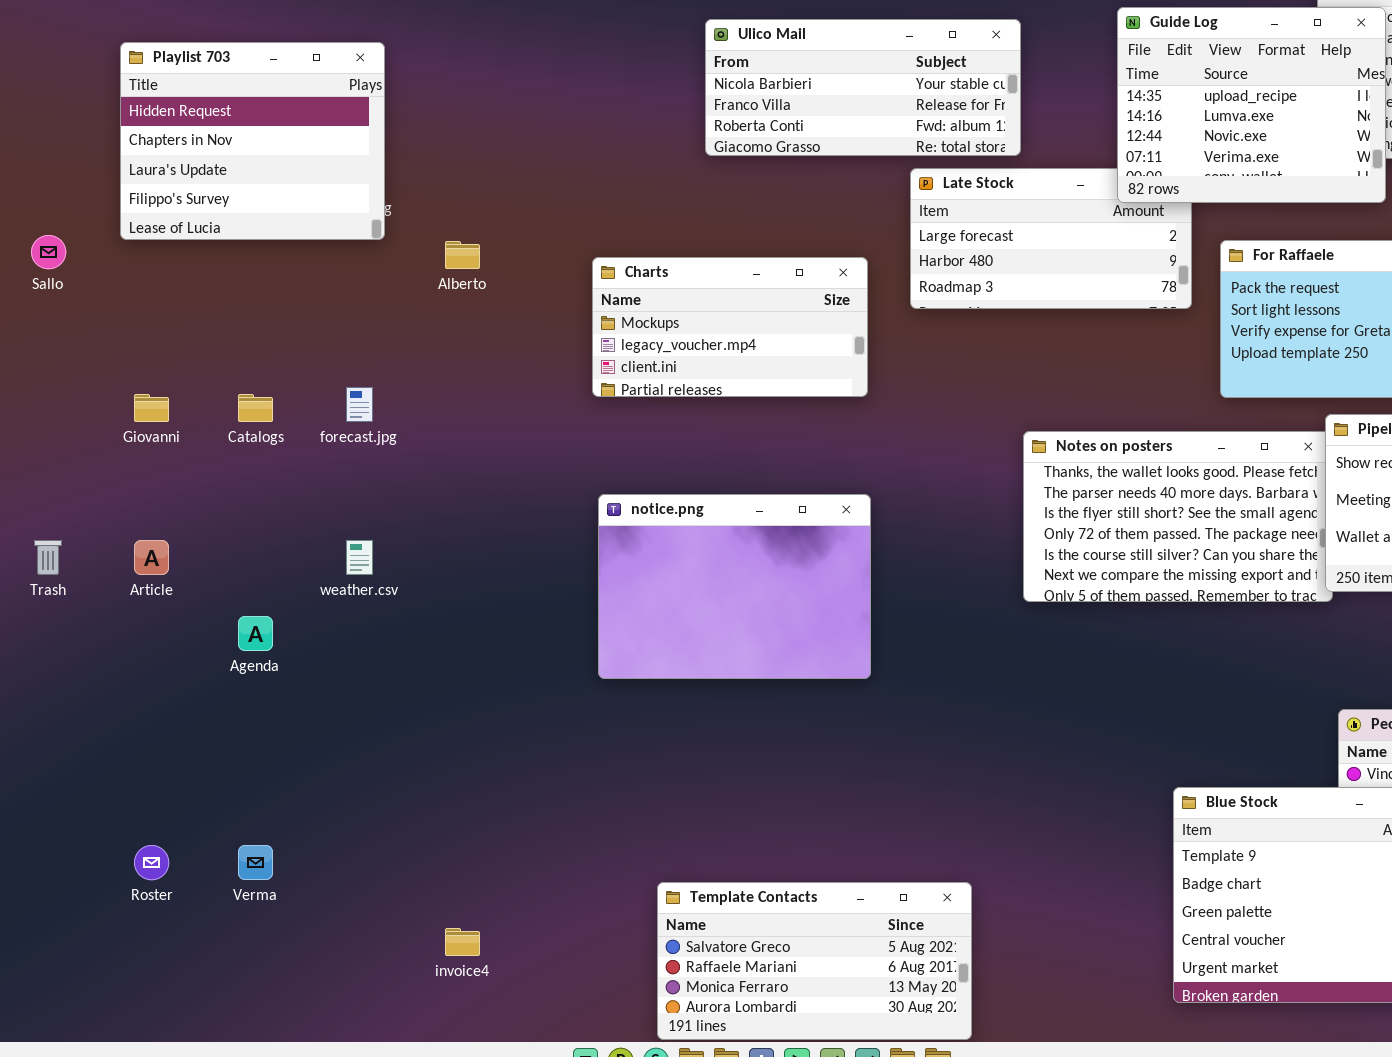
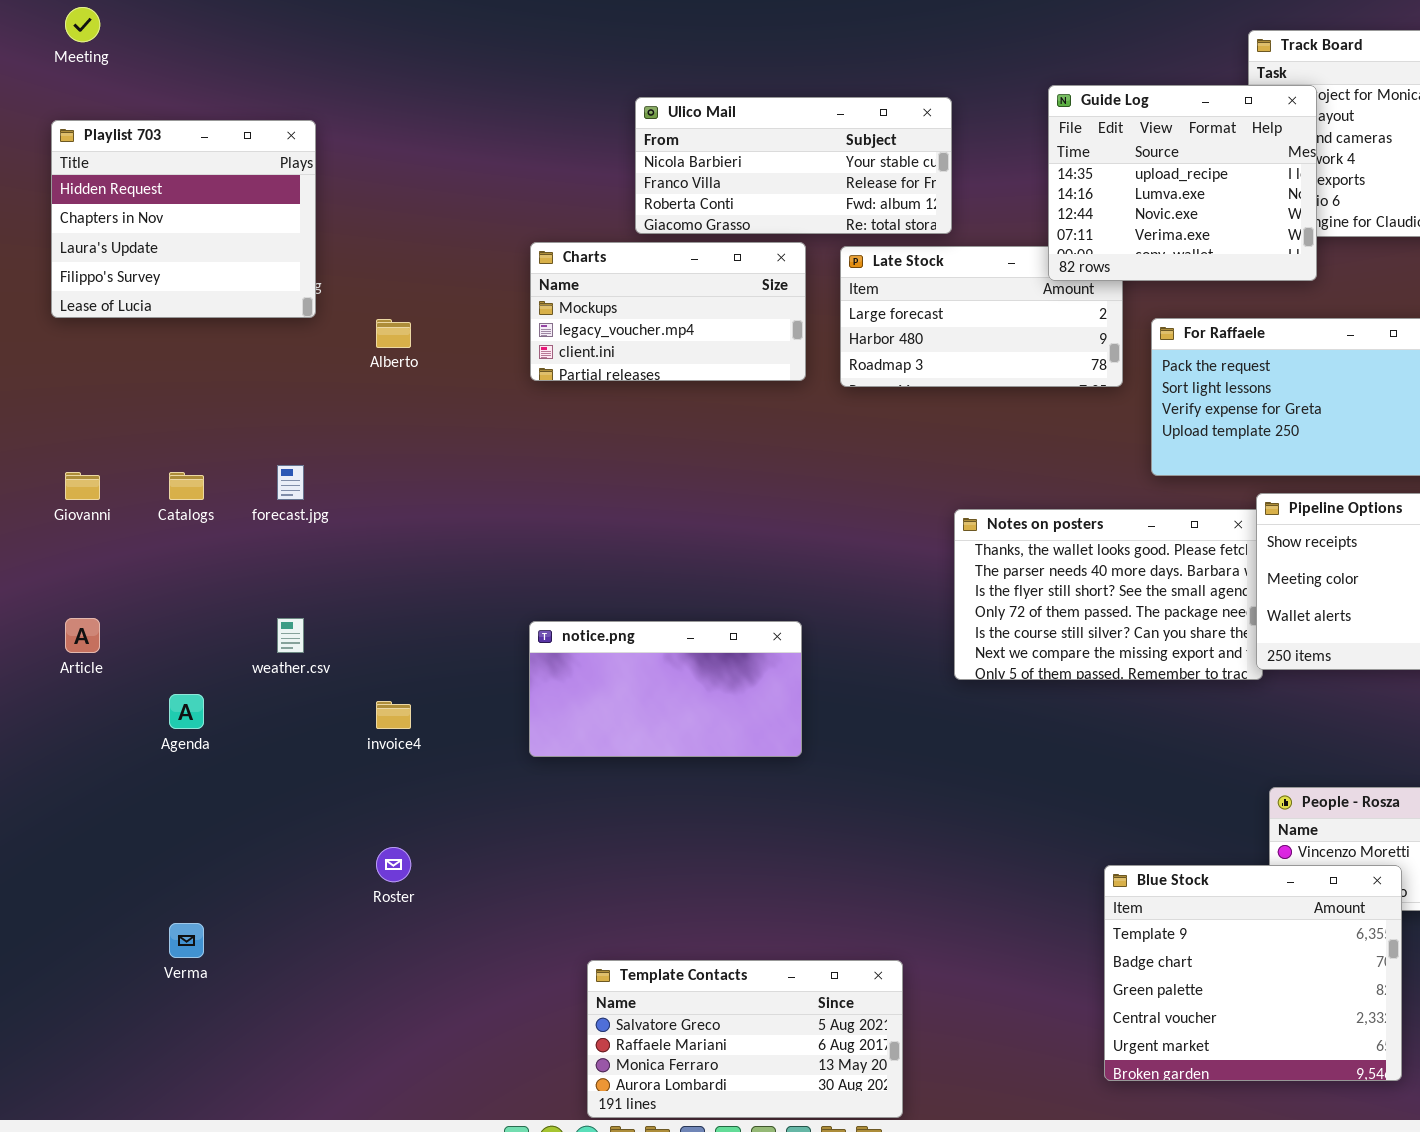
Charts: [592,257,868,397] -> [530,242,806,381], moved
notice.png: [598,494,871,679] -> [529,621,802,757], resized
Roster: [134,845,169,880] -> [376,847,411,882], moved
invoice4: [445,928,480,956] -> [376,701,411,729], moved

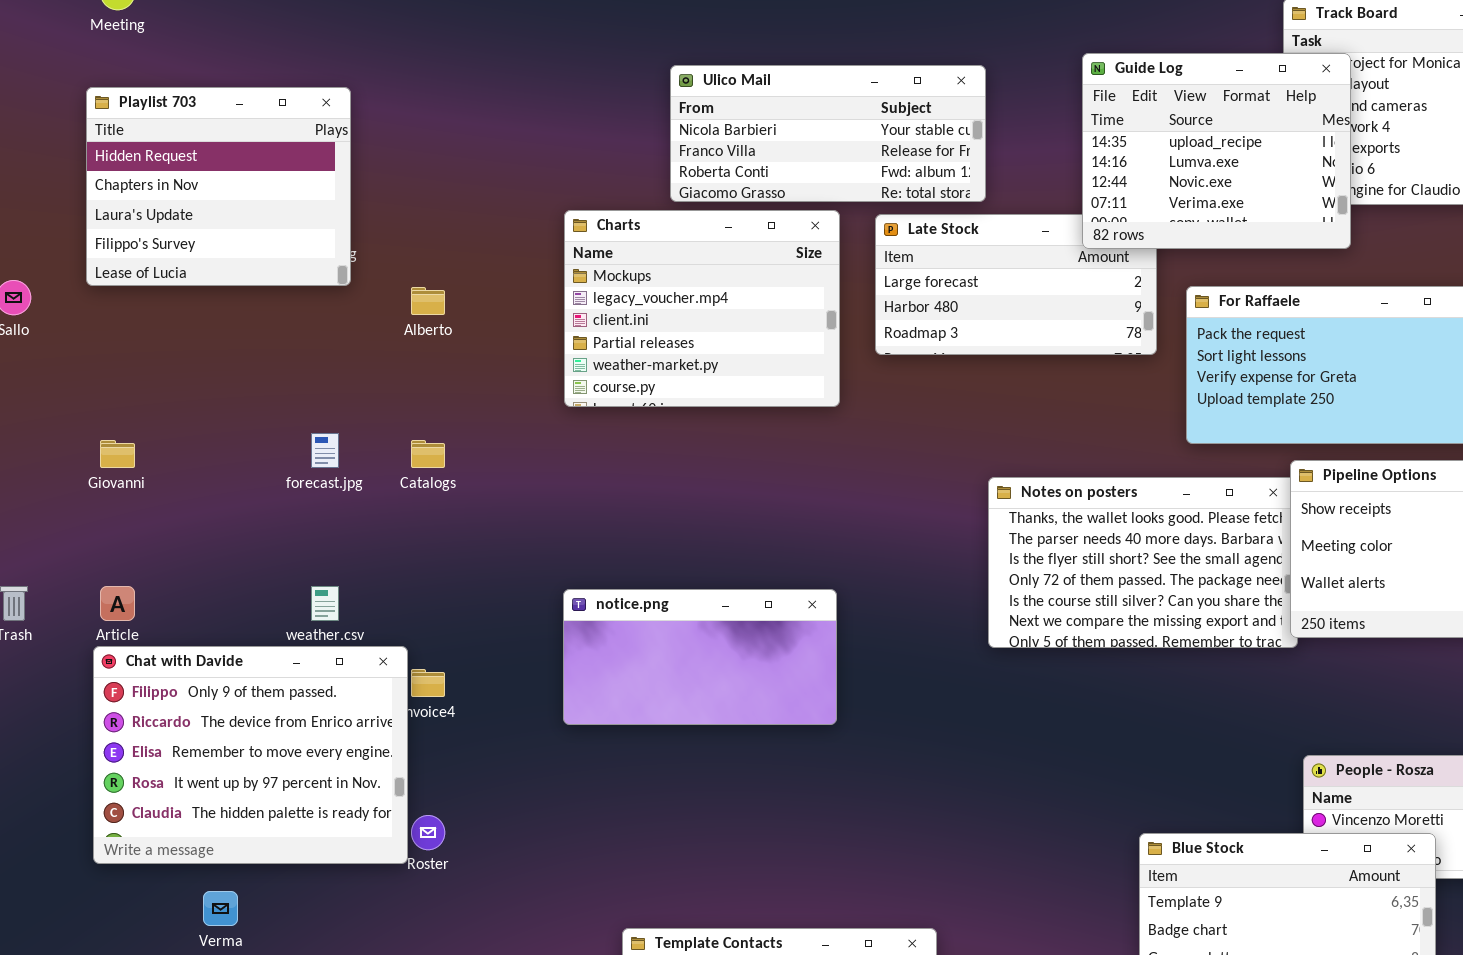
Charts: [530,242,806,381] -> [564,210,840,407], resized
Catalogs: [169,472,204,500] -> [411,440,445,468], moved
Chat with Davide: none -> [93,646,408,864], opened

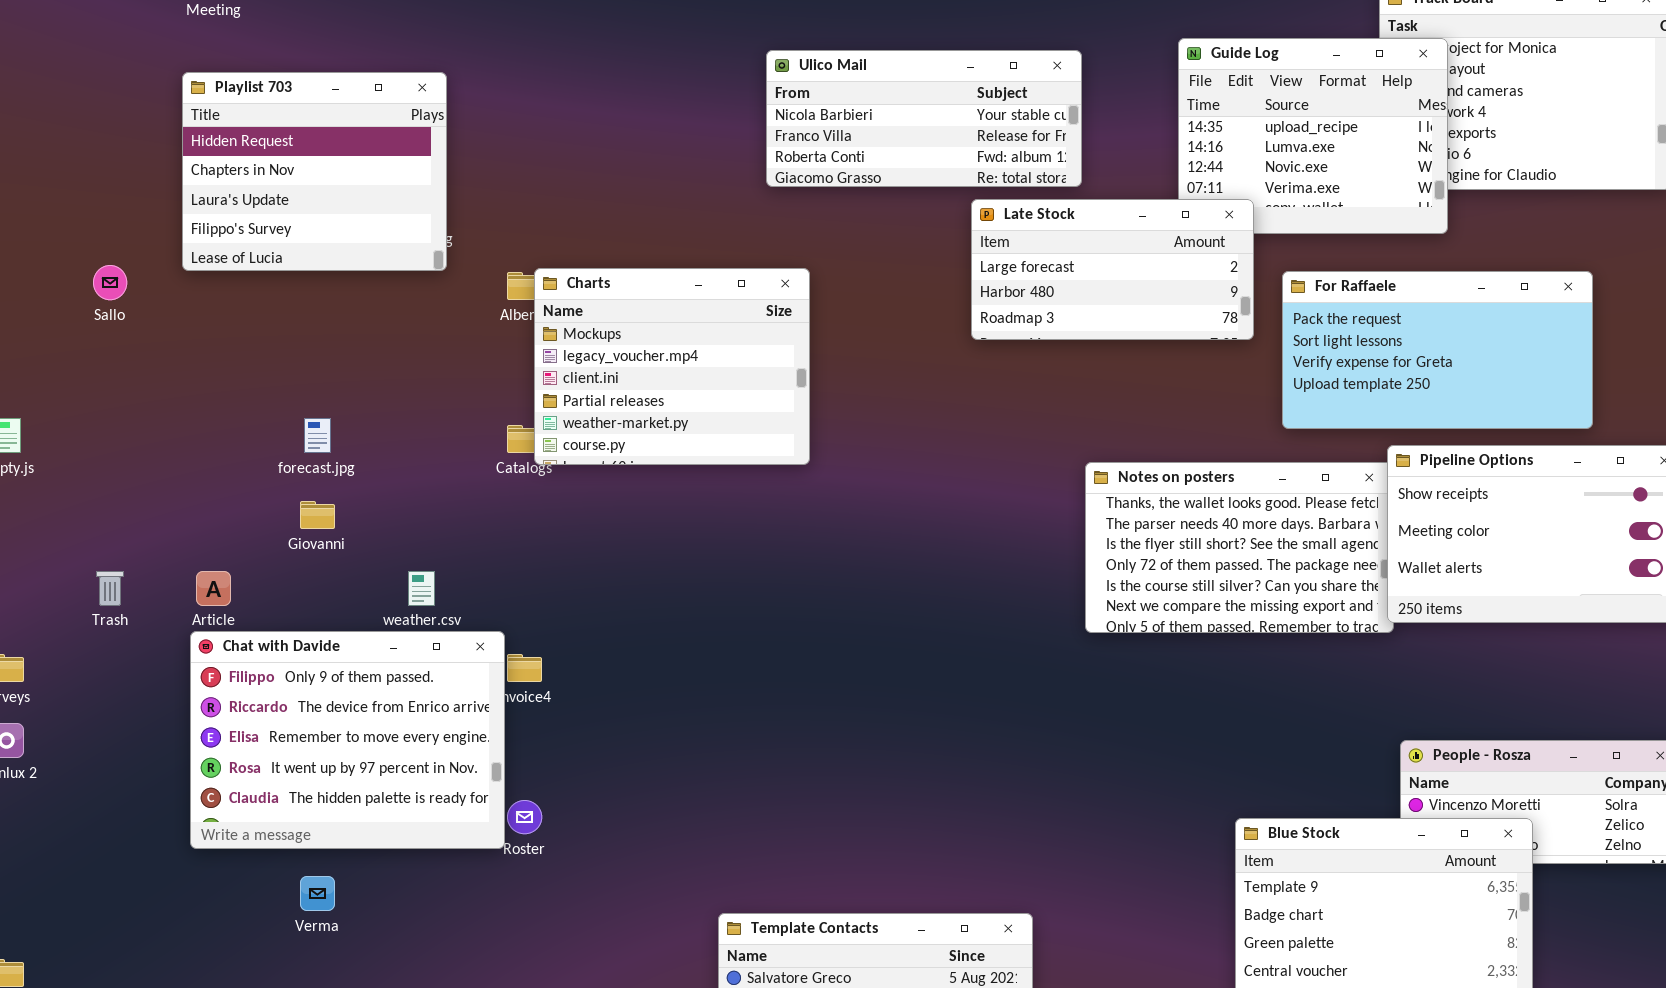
Charts: [564,210,840,407] -> [534,268,810,465], moved
Late Stock: [875,214,1157,355] -> [971,199,1254,340], raised
forecast.jpg: [311,433,339,468] -> [304,418,331,453], moved
Giovanni: [100,440,135,468] -> [300,501,335,529], moved
notice.png: [563,589,837,725] -> none, closed

